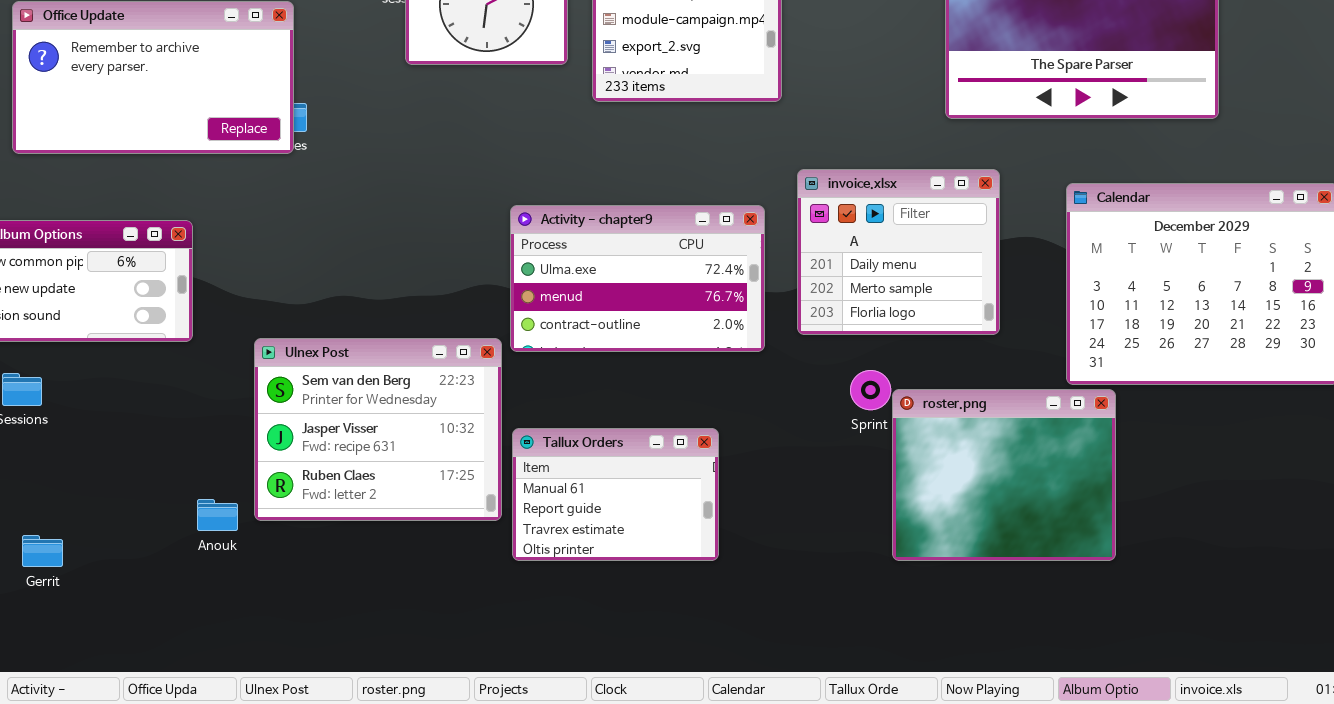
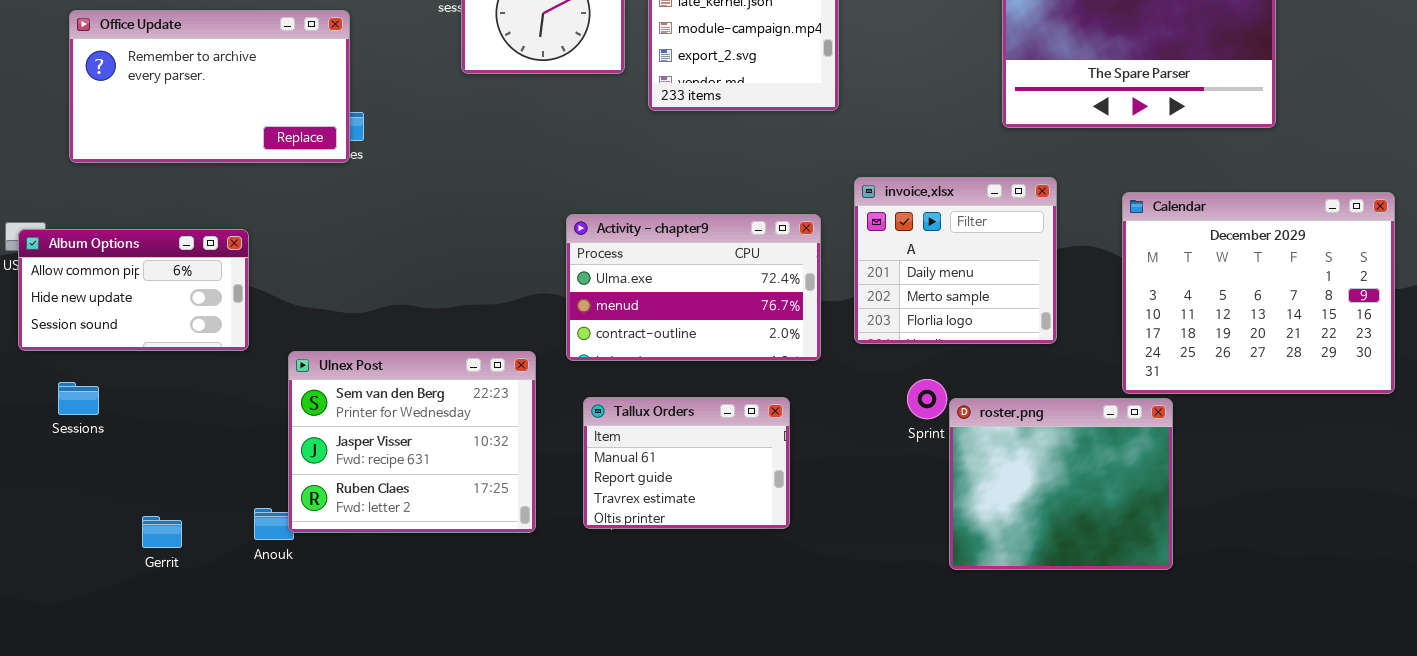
Ulnex Post: [254,338,502,521] -> [288,351,536,533], moved
Tallux Orders: [512,428,719,561] -> [583,397,790,529], moved
Gerrit: [22,535,63,567] -> [142,516,182,548], moved

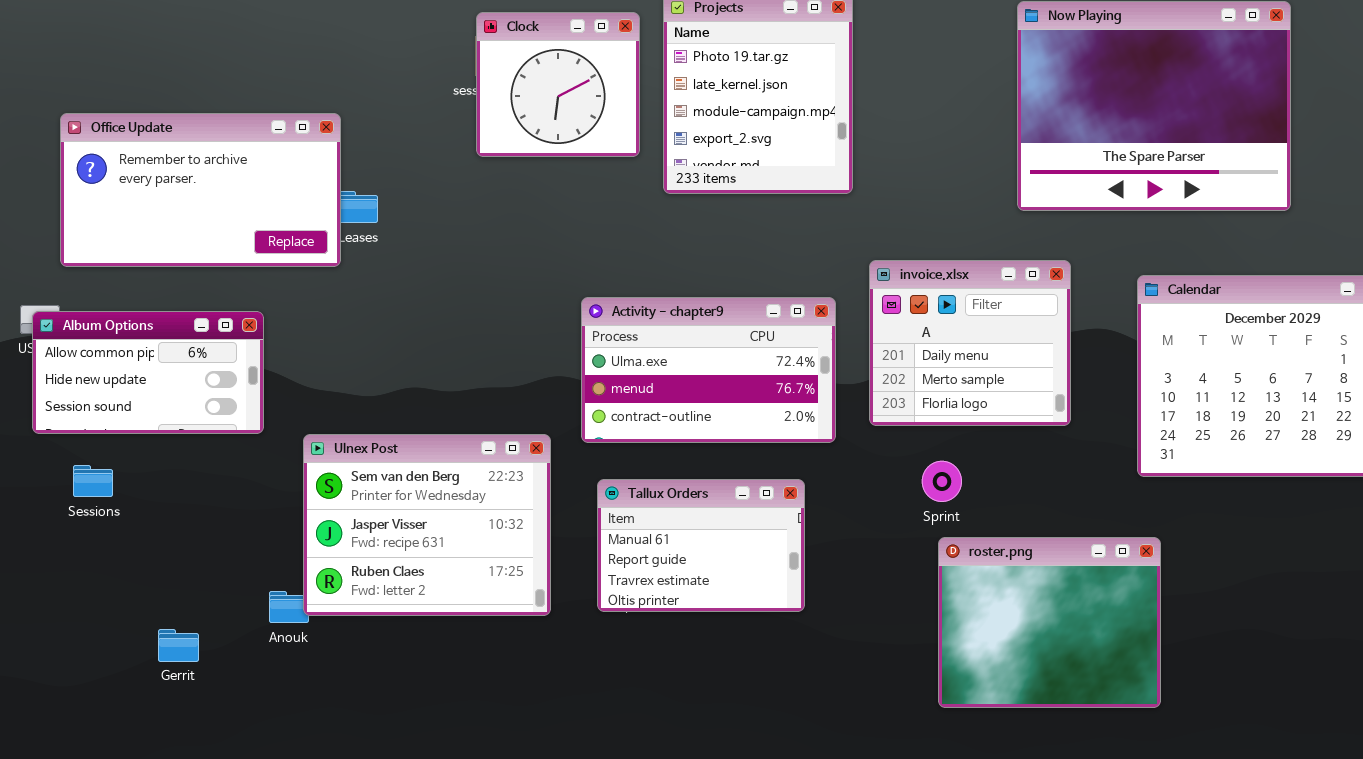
Office Update: [69,10,350,163] -> [60,113,341,267], moved
roster.png: [949,398,1173,570] -> [938,537,1161,708], moved
Gerrit: [142,516,182,548] -> [158,629,199,662], moved

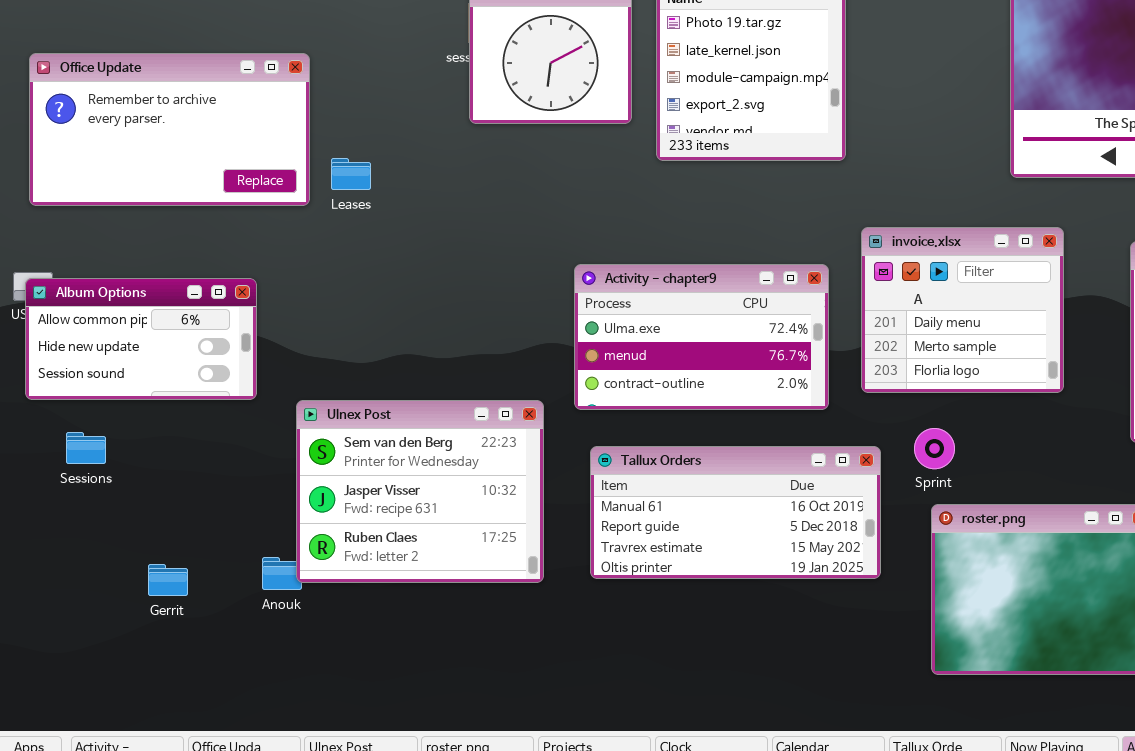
Office Update: [60,113,341,267] -> [29,53,310,206], moved
Tallux Orders: [597,479,805,612] -> [590,446,881,579], resized
Gerrit: [158,629,199,662] -> [148,564,188,596], moved

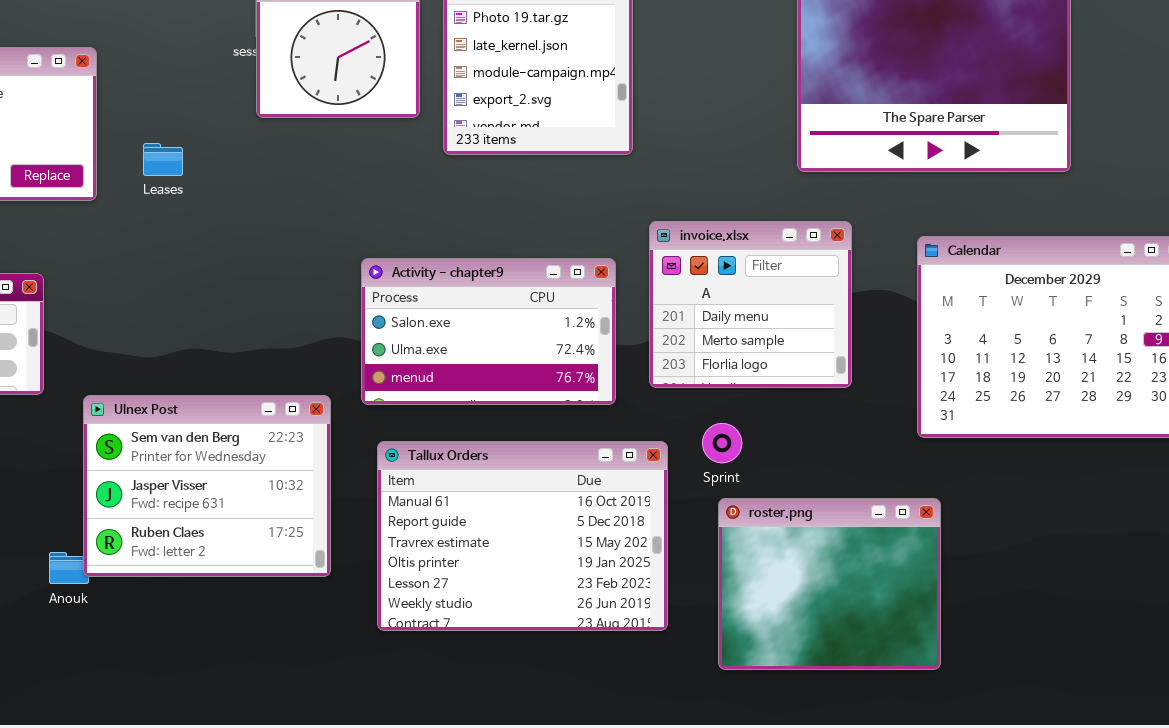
Leases: [331,158,371,190] -> [143,143,183,176], moved
Activity - chapter9: [574,264,829,410] -> [361,258,616,405], scrolled up 1 row
Tallux Orders: [590,446,881,579] -> [377,441,668,631], resized

